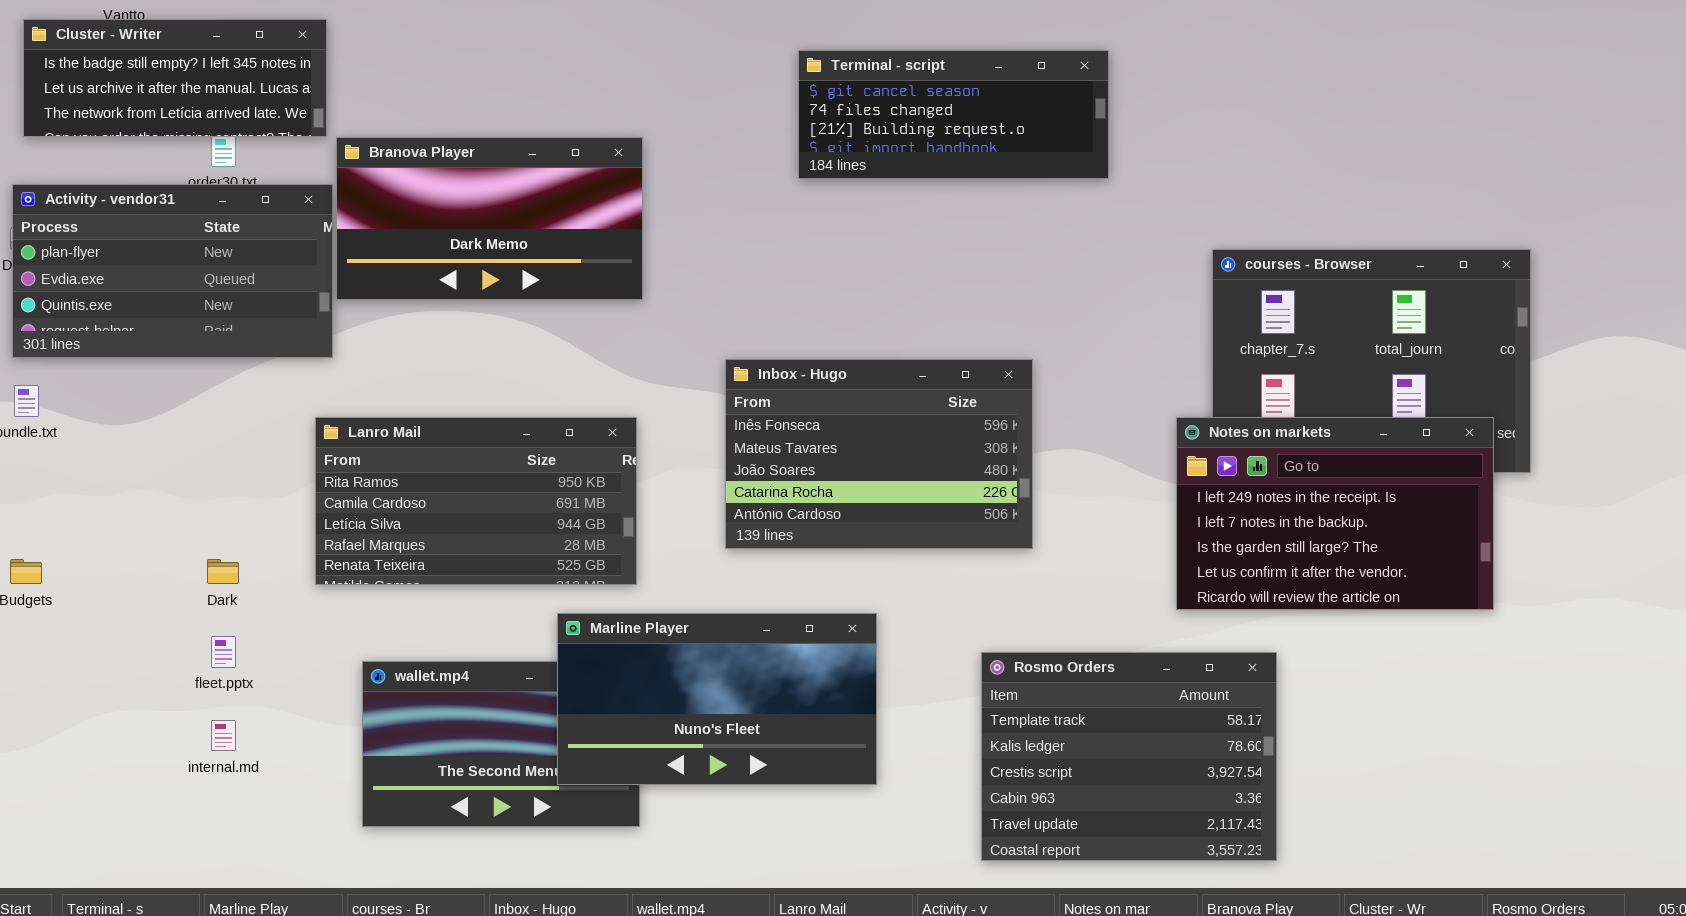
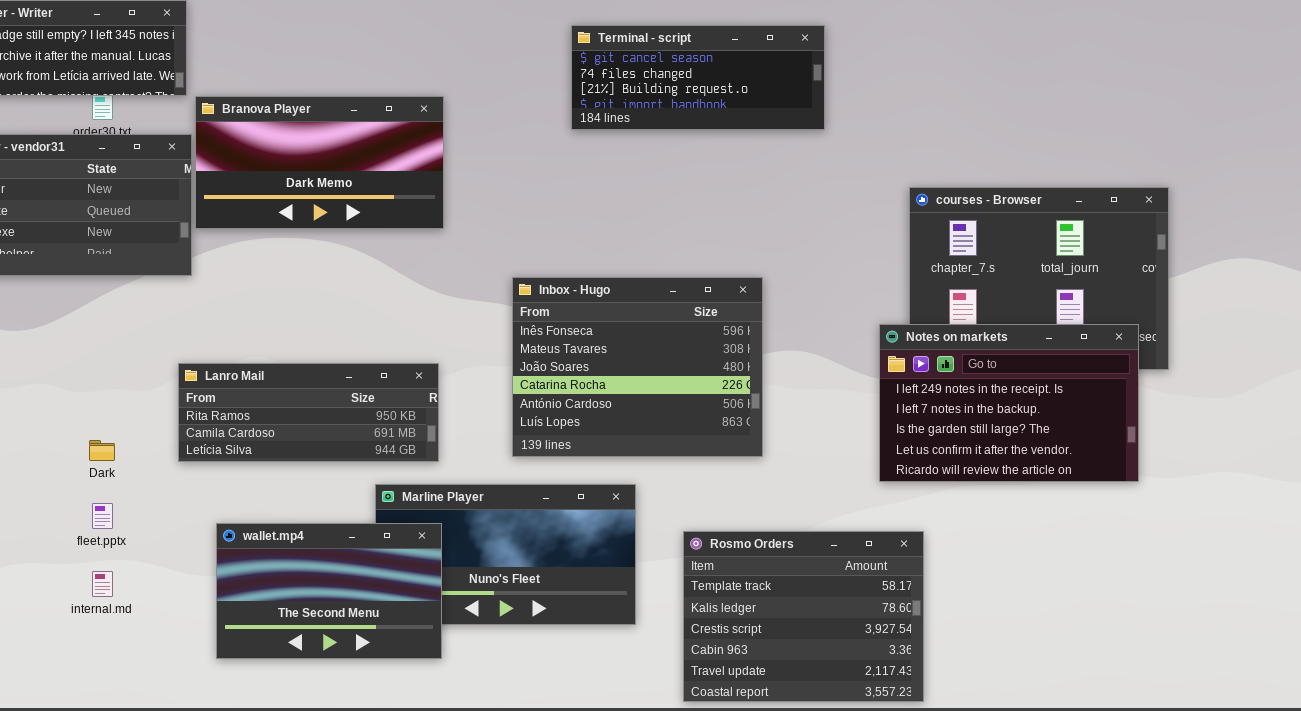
Inbox - Hugo: [725,359,1033,549] -> [512,277,763,457], resized
Lanro Mail: [315,417,637,585] -> [178,363,439,462], resized
Rosmo Orders: [981,652,1277,861] -> [683,531,924,702], moved
wallet.mp4: [362,661,640,827] -> [216,523,442,659], raised

